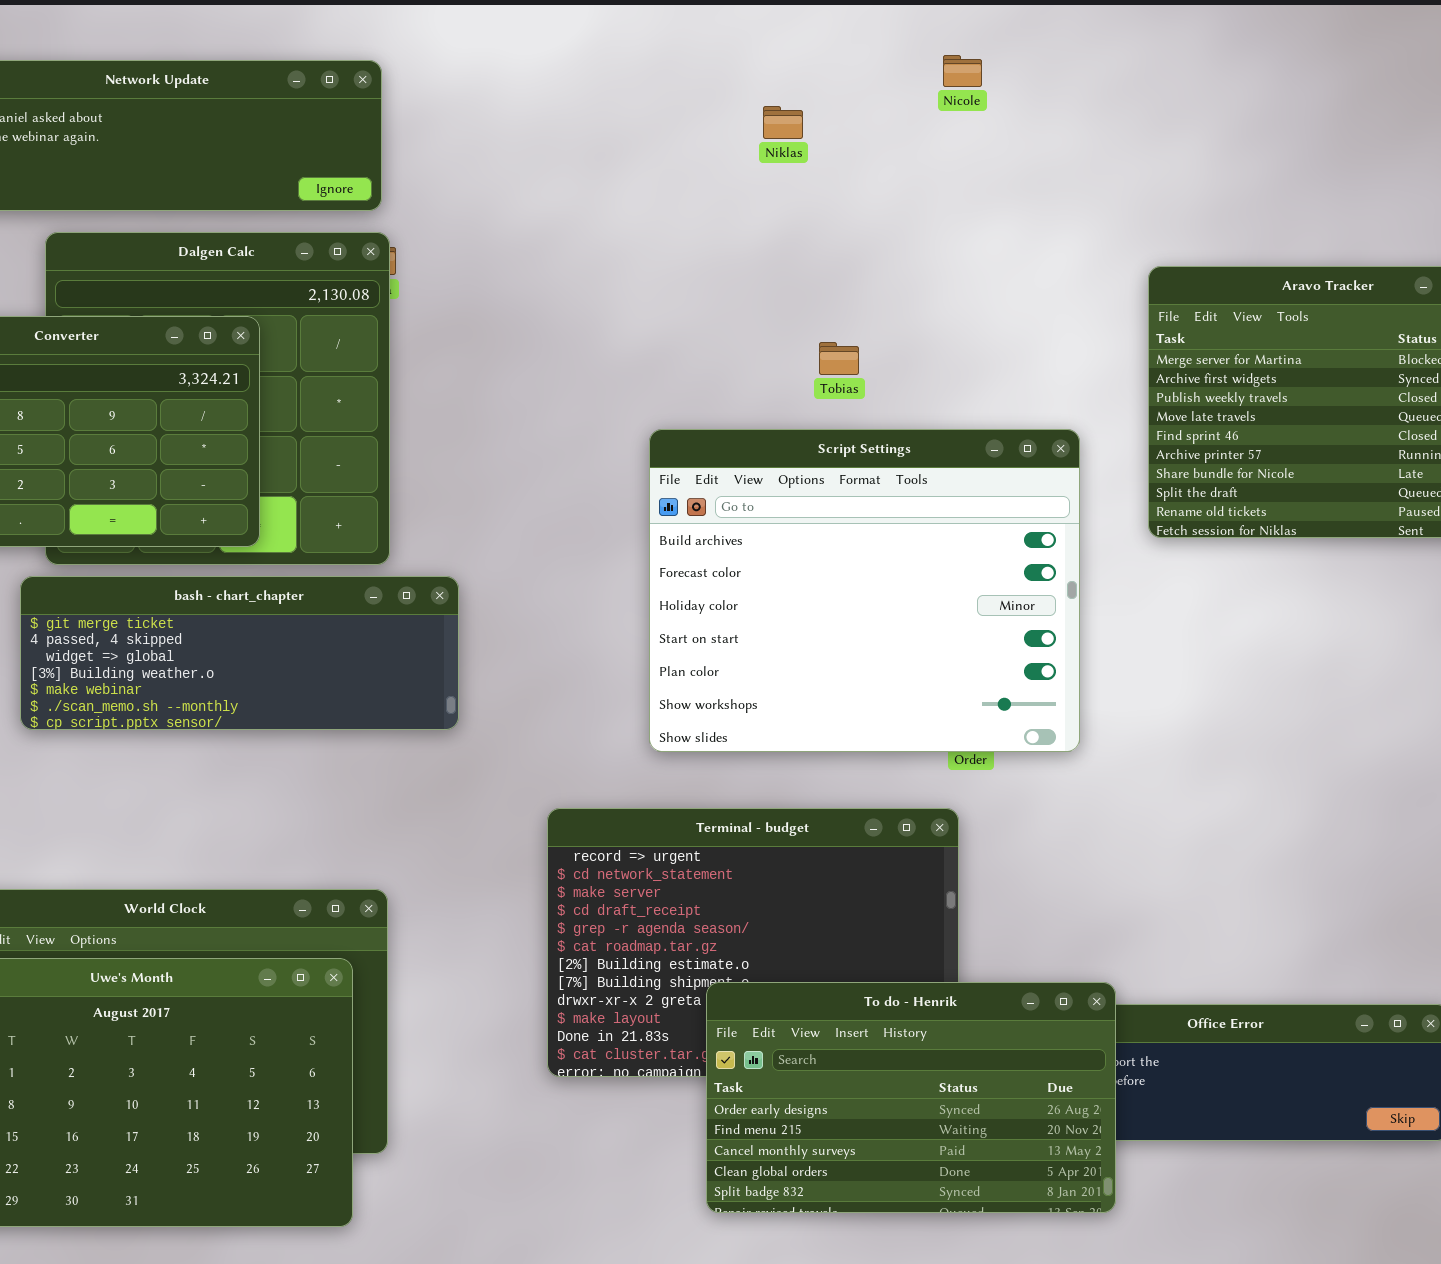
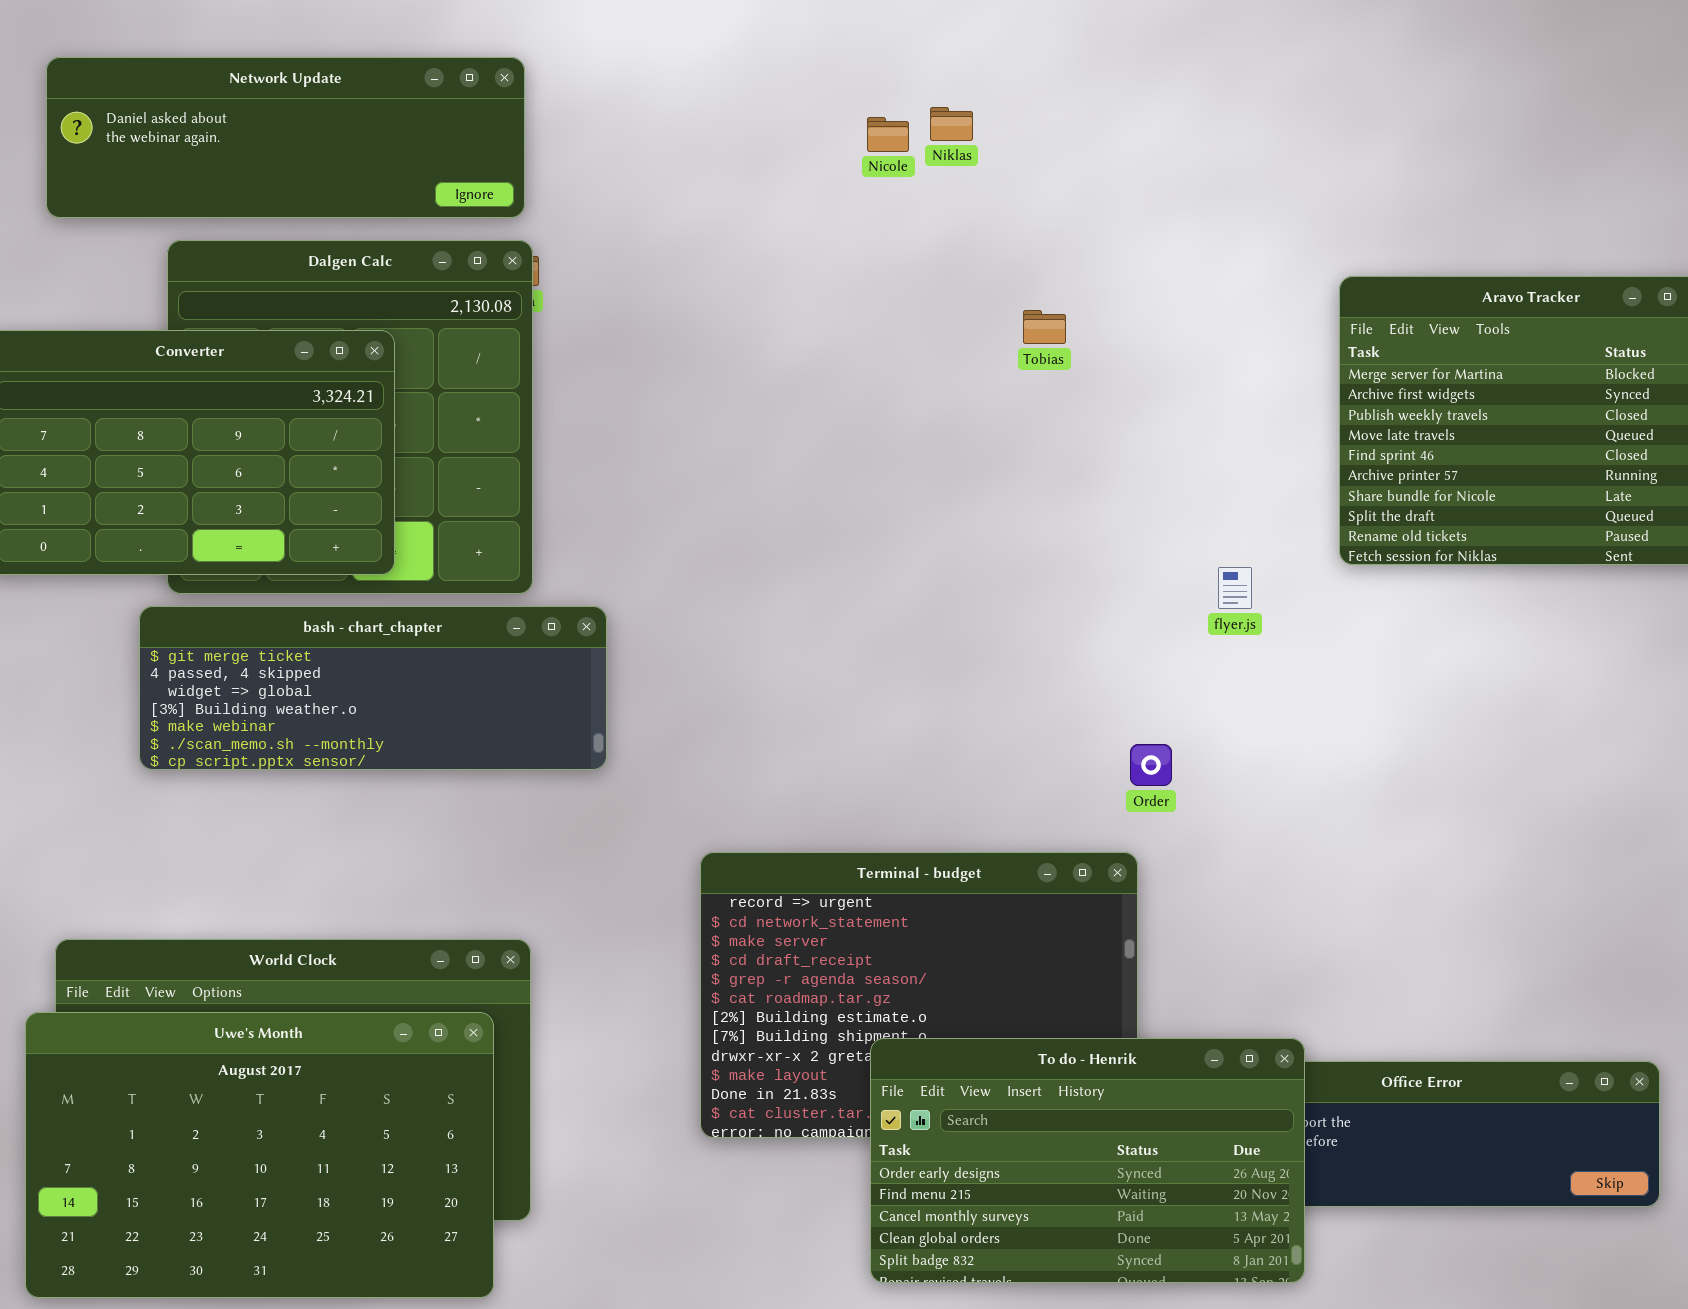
Nicole: [943,55,982,87] -> [867,117,909,152], moved
Tobias: [819,342,859,375] -> [1023,310,1066,344], moved
Script Settings: [649,429,1080,752] -> none, closed

